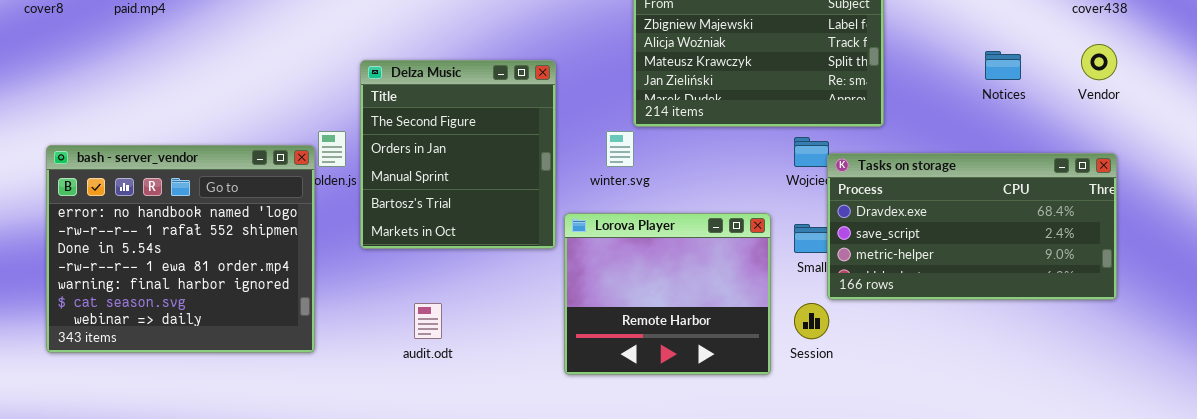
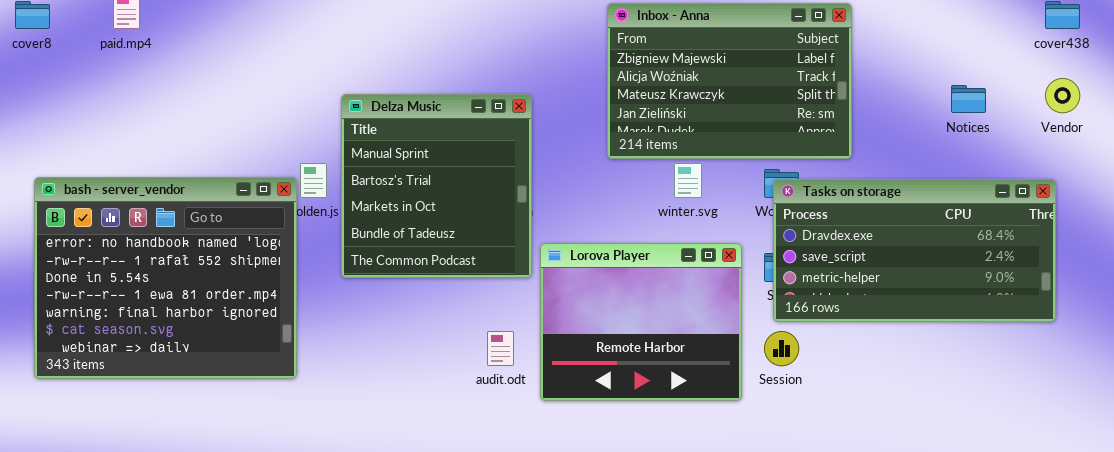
Delza Music: [360,60,556,249] -> [341,94,532,278], scrolled down 2 rows
winter.svg: [606,131,634,167] -> [674,163,702,198], moved
Tasks on storage: [827,153,1117,300] -> [773,179,1056,322], moved
audit.odt: [414,303,442,339] -> [487,331,514,366], moved

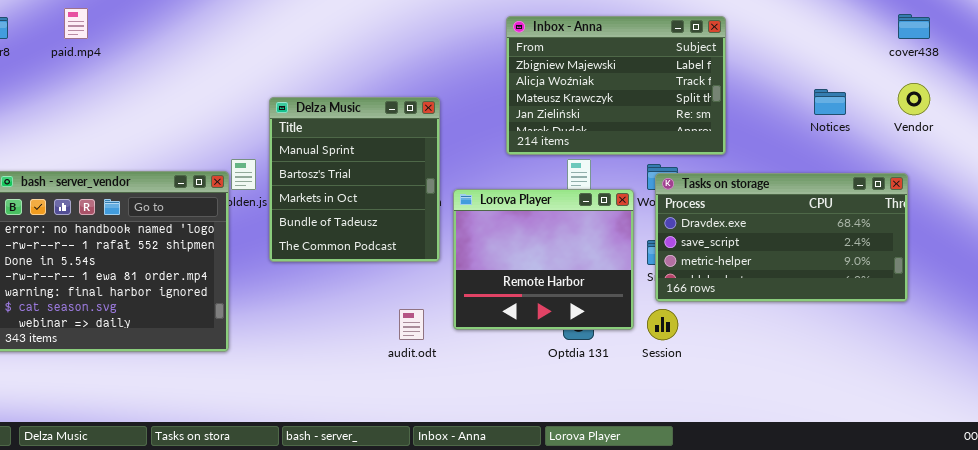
Lorova Player: [540,243,742,401] -> [453,189,634,330], moved

